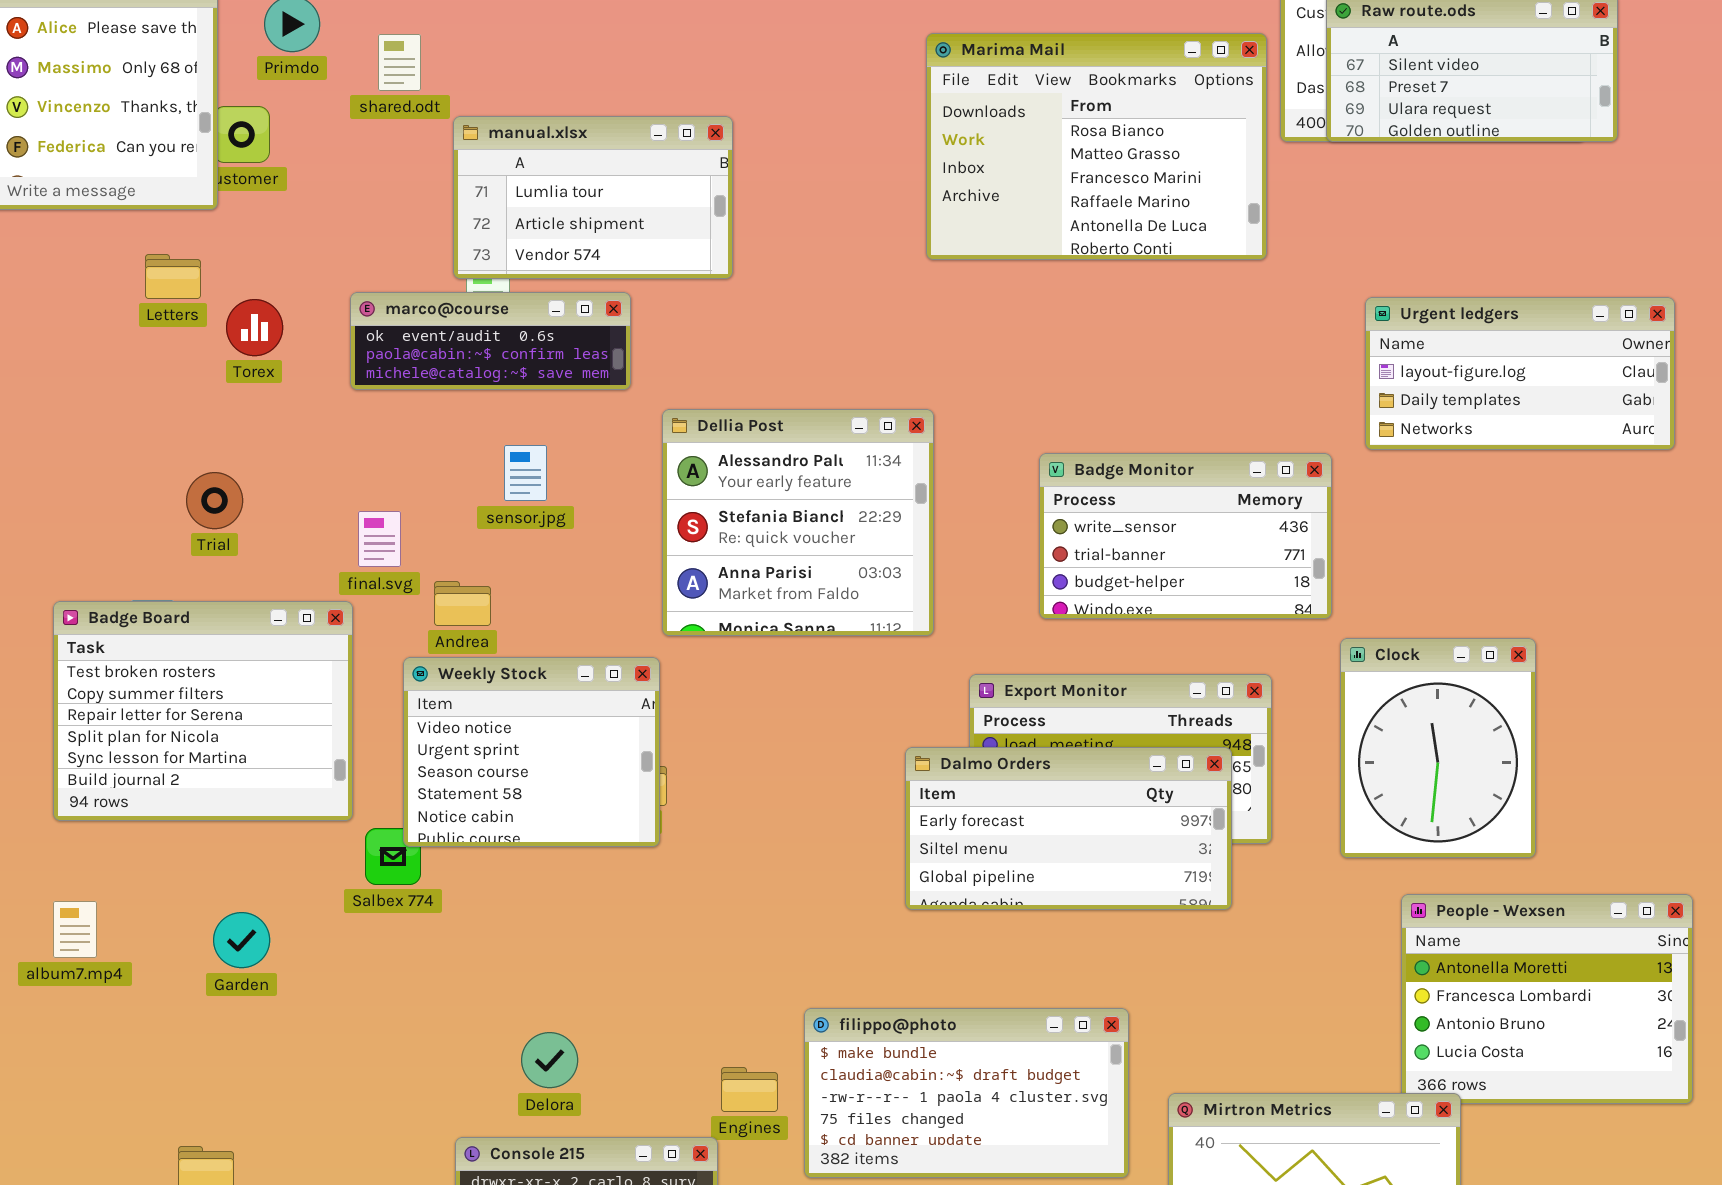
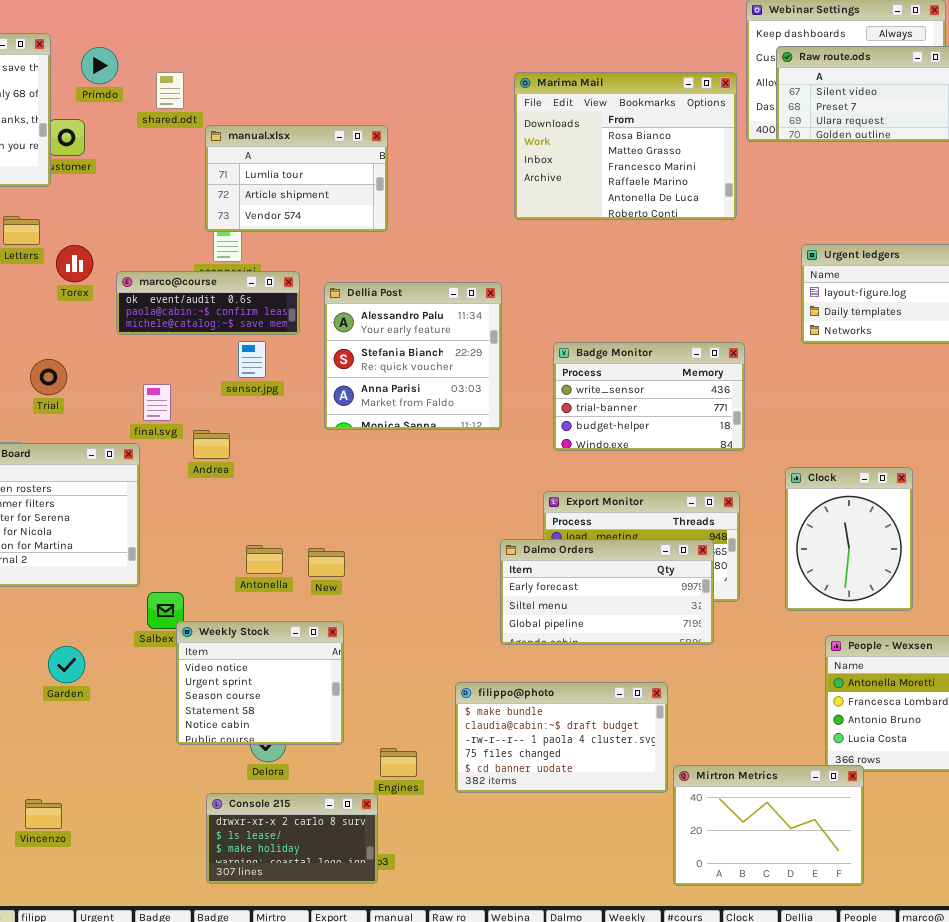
marco@course: [350,292,631,390] -> [116,271,300,335], moved
Dellia Post: [662,409,934,636] -> [324,282,502,430], moved
Badge Monitor: [1039,453,1332,619] -> [553,342,745,451], moved
Weekly Stock: [403,657,660,847] -> [176,621,344,745], moved
filippo@photo: [804,1008,1129,1178] -> [455,682,668,793], moved

